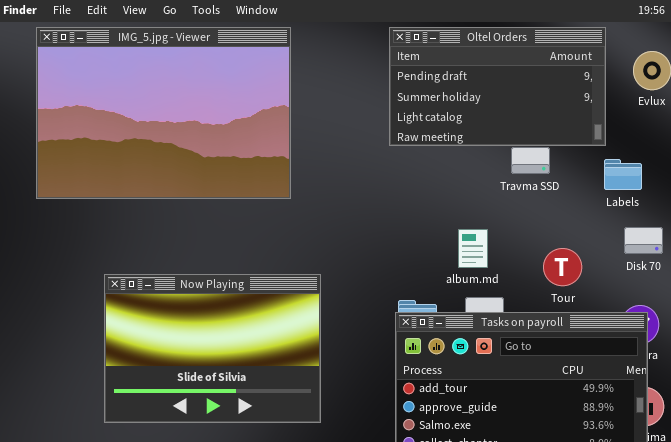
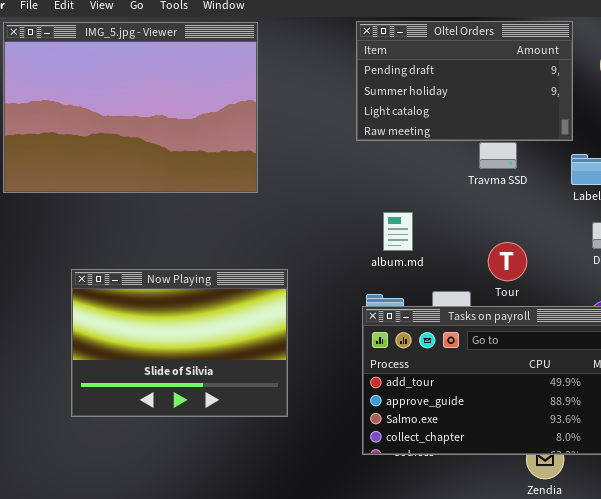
album.md: [458,229,488,268] -> [383,212,413,251], moved
Tour: [543,248,582,286] -> [488,242,527,281], moved

